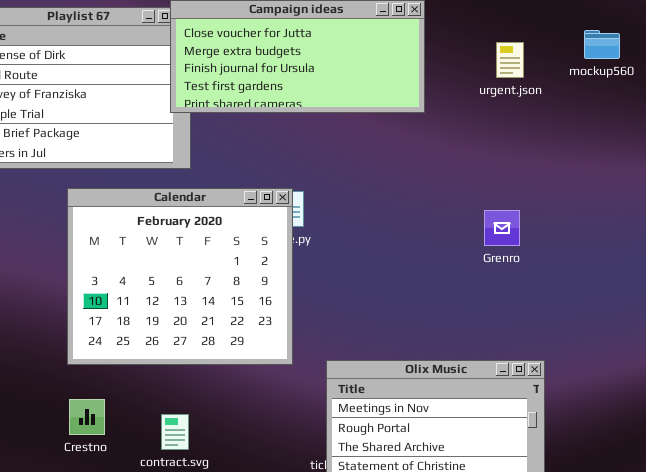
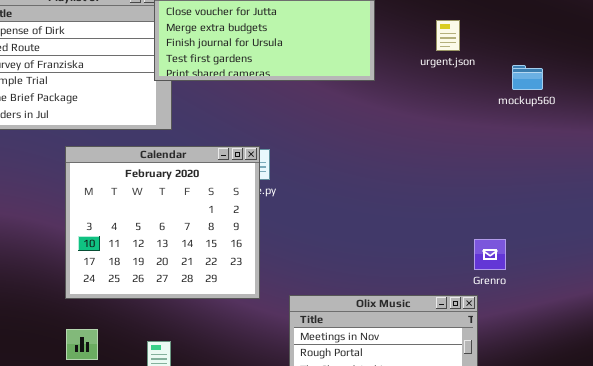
mockup560: [584,30,620,59] -> [512,65,543,90], moved
Grenro: [484,210,520,246] -> [474,239,506,270], moved

